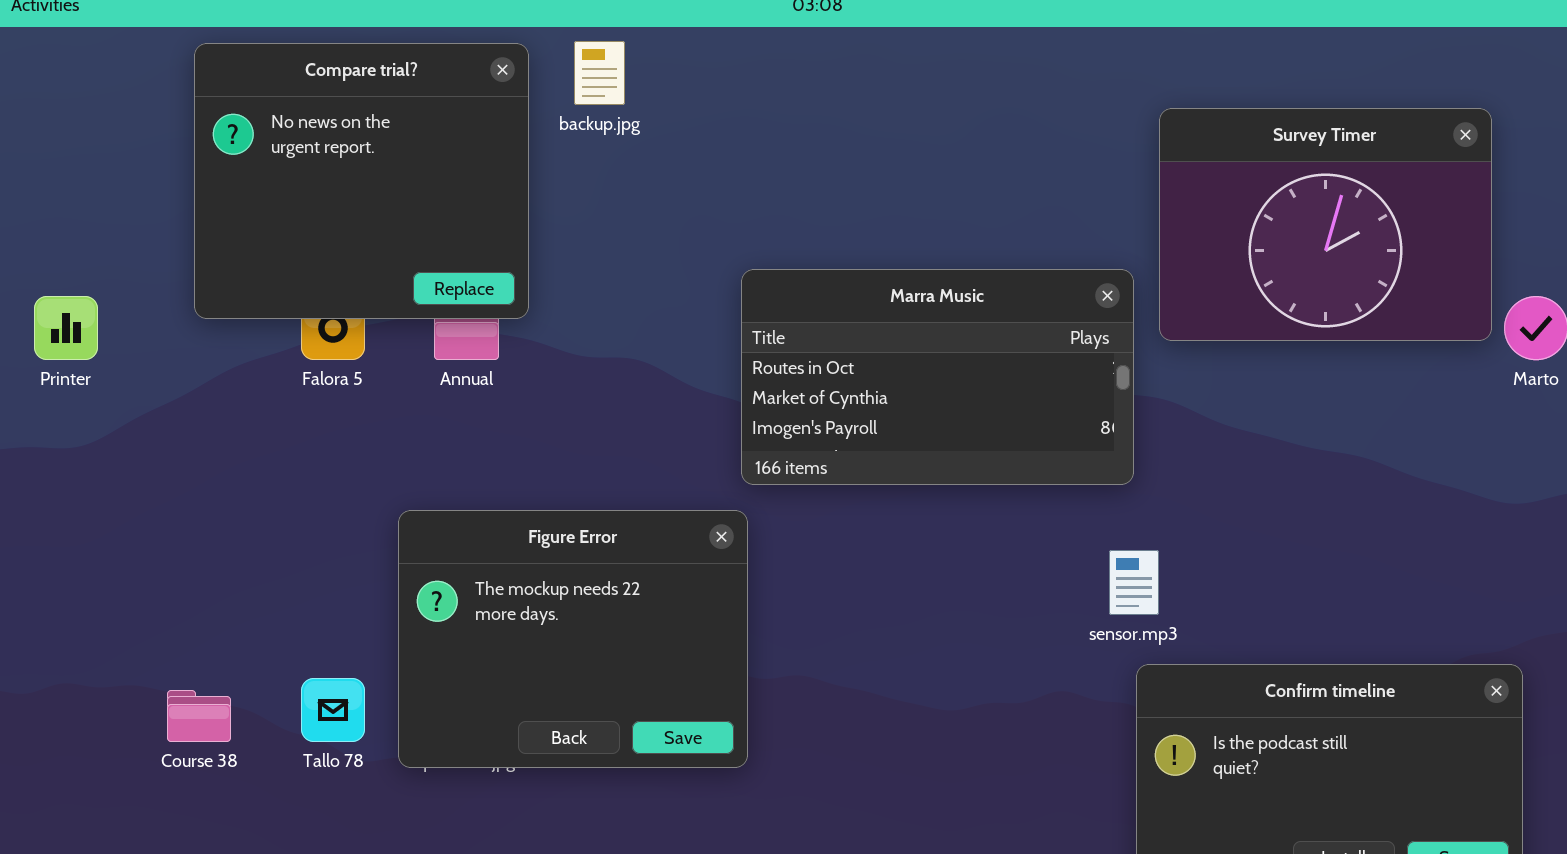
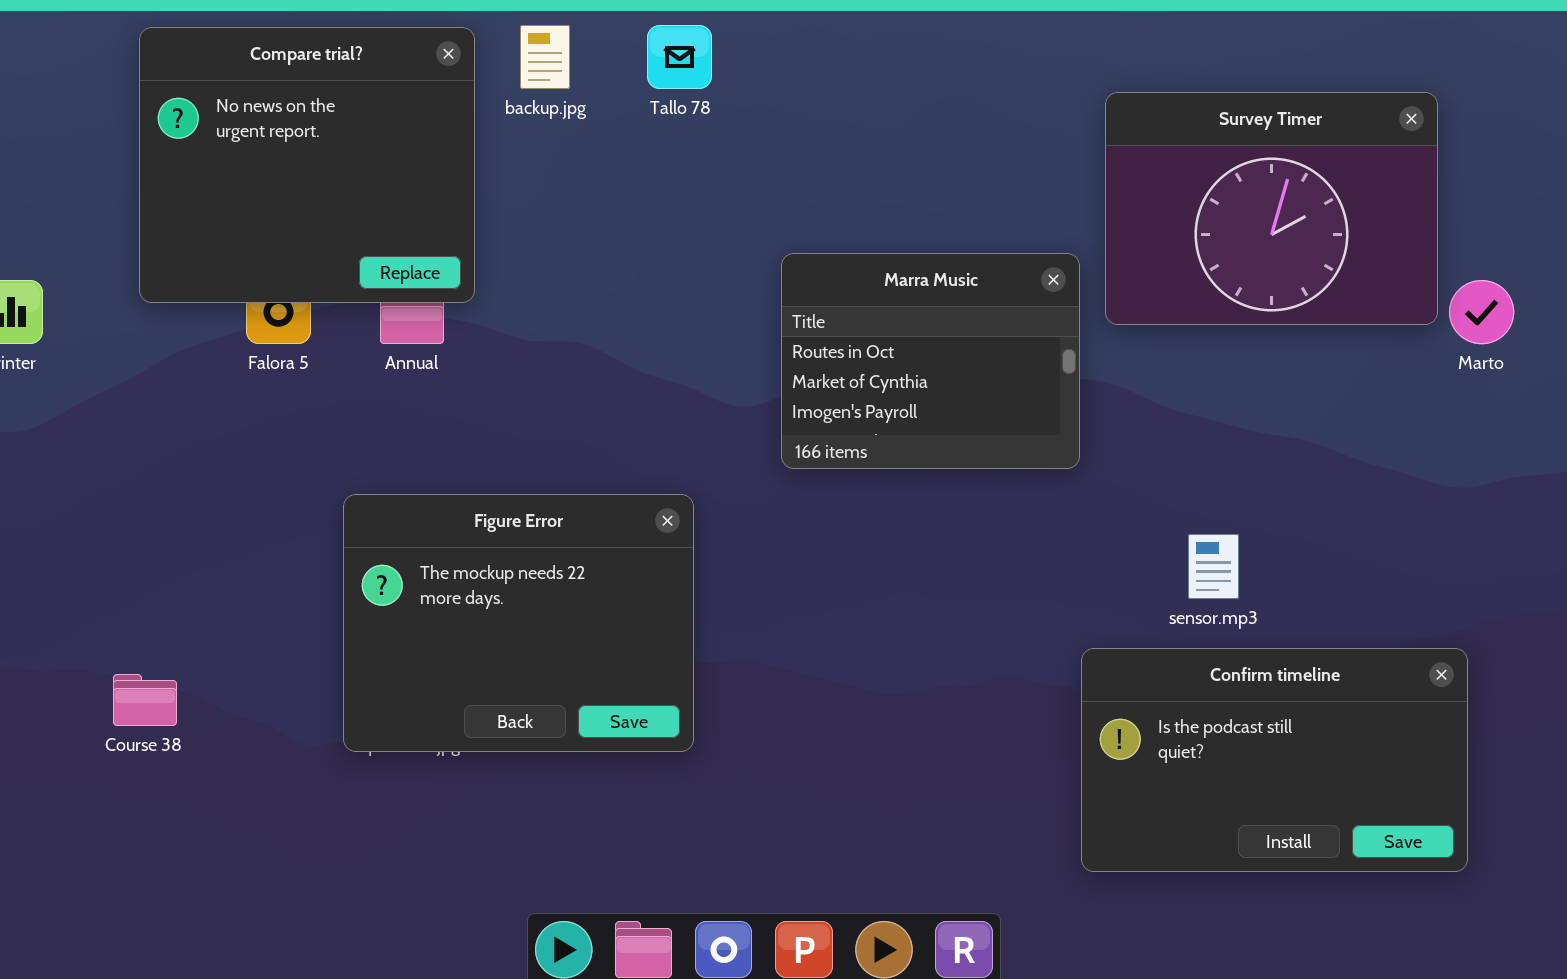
Marra Music: [741,269,1134,485] -> [781,253,1080,469], resized
sensor.mp3: [1109,550,1159,615] -> [1188,534,1239,599], moved
Tallo 78: [301,678,365,742] -> [647,25,712,89], moved

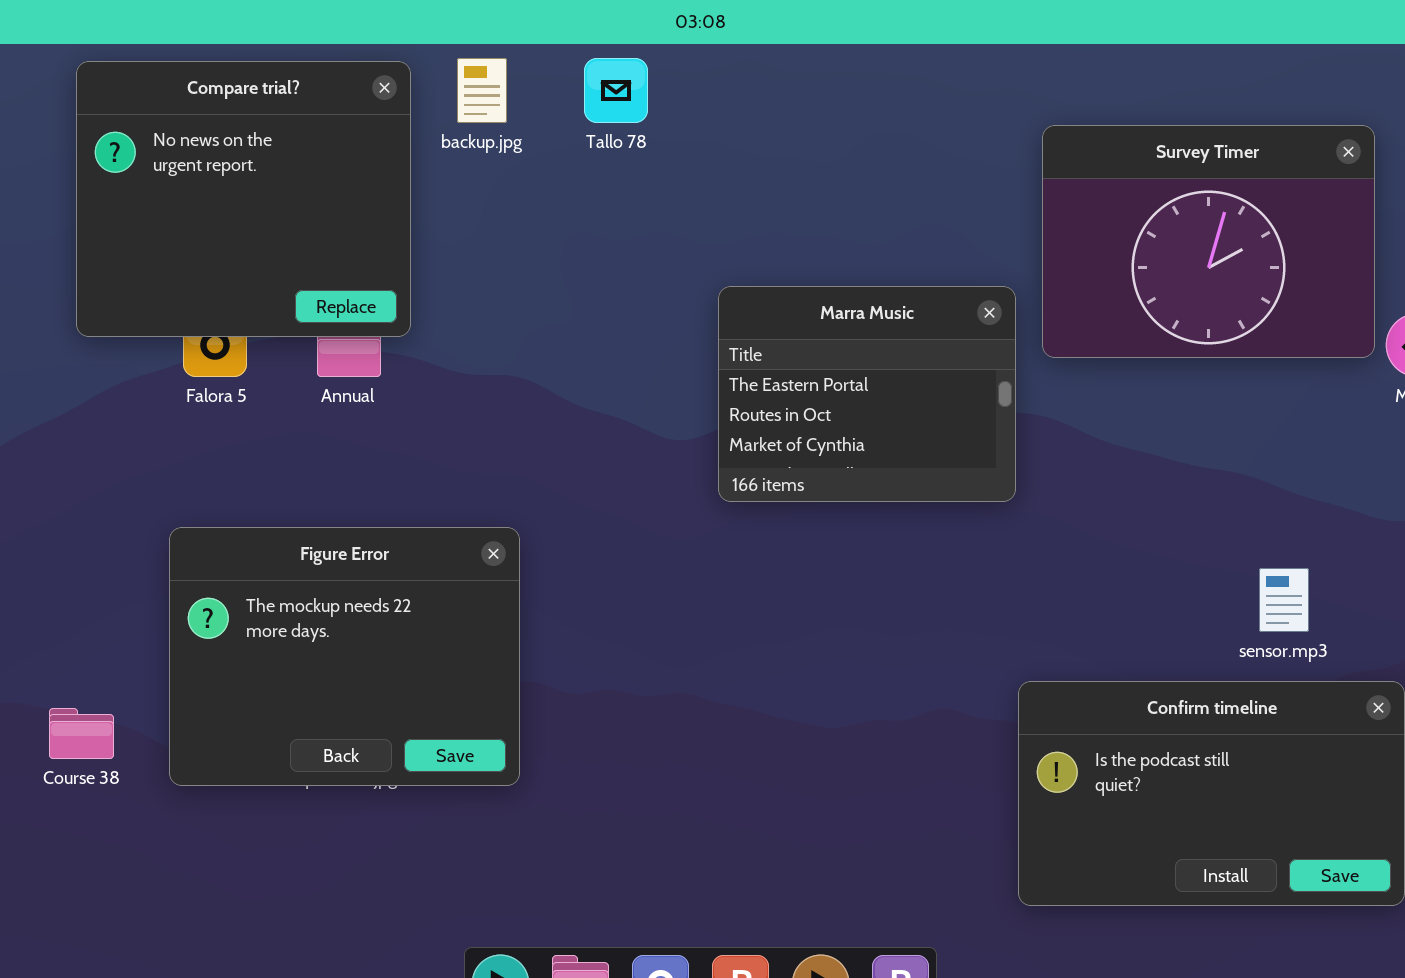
Marra Music: [781,253,1080,469] -> [718,286,1016,502], scrolled up 1 row
Figure Error: [343,494,694,752] -> [169,527,520,786], moved
sensor.mp3: [1188,534,1239,599] -> [1259,568,1309,632], moved

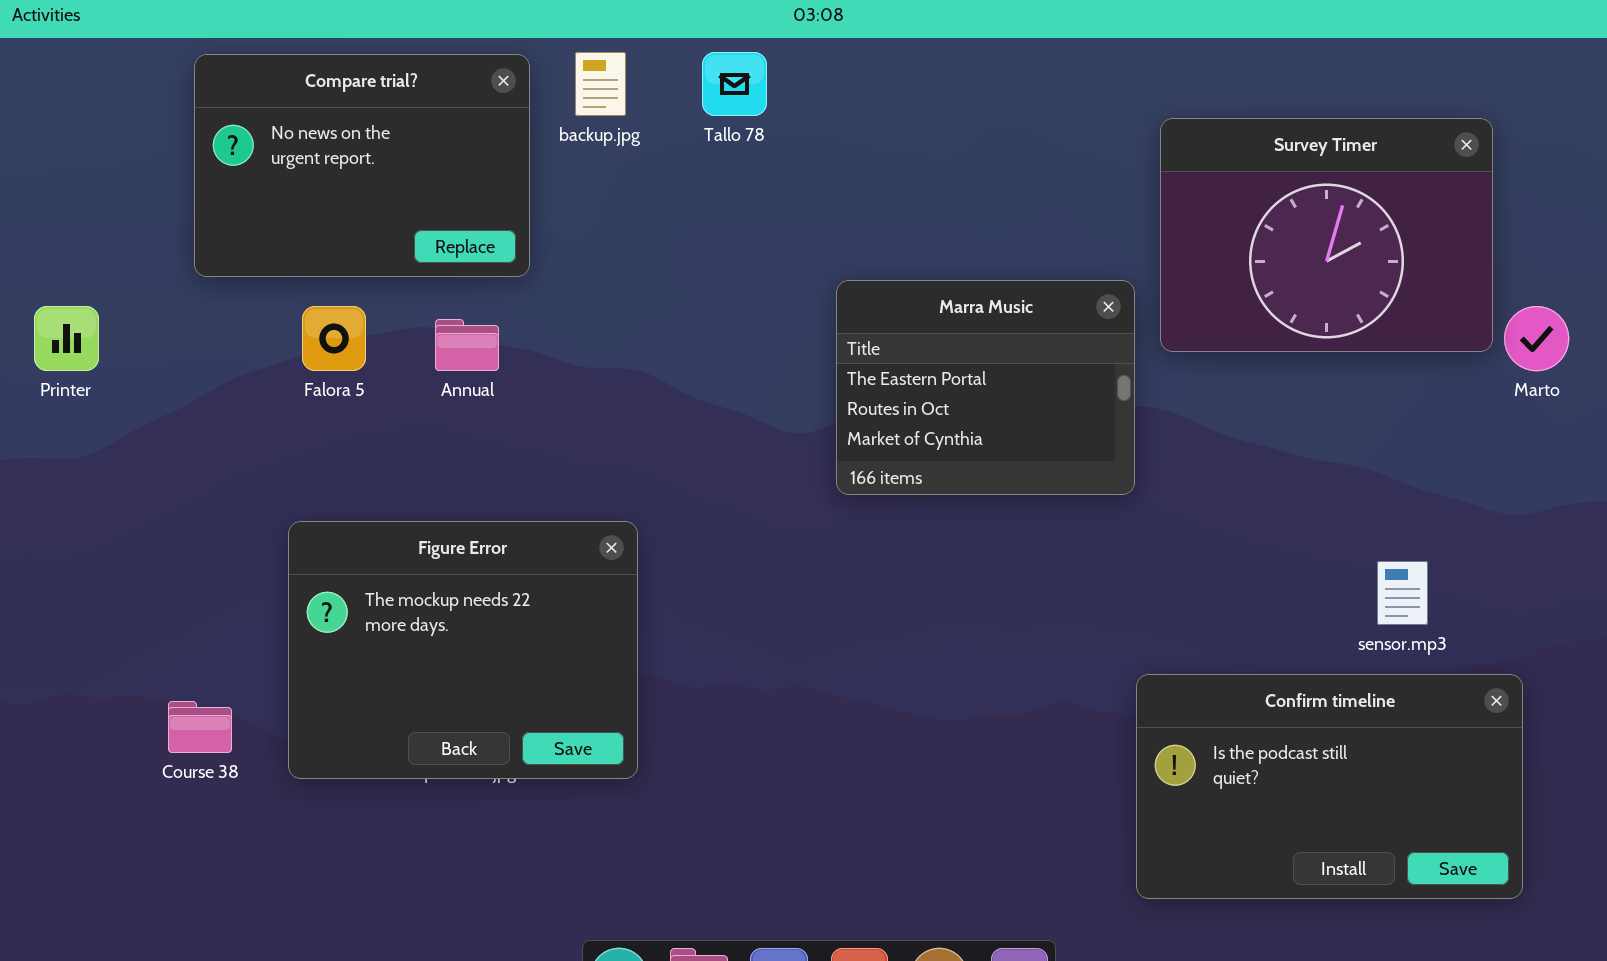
Compare trial?: [76,61,411,337] -> [194,54,530,277], resized

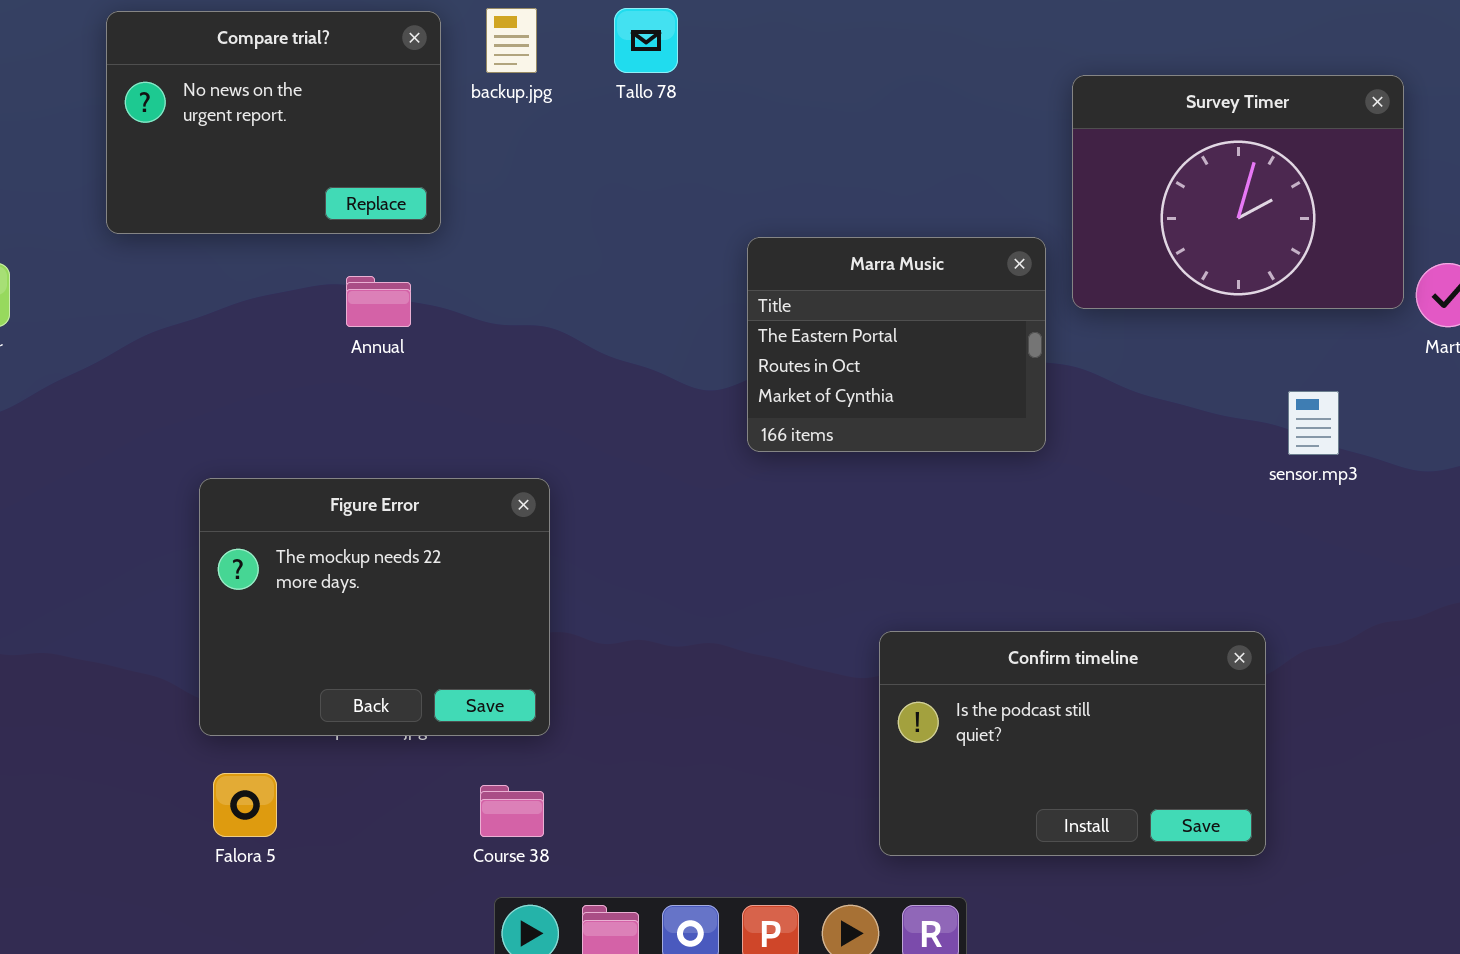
Falora 5: [302,306,366,371] -> [213,773,277,837], moved
sensor.mp3: [1377,561,1428,625] -> [1288,391,1339,455], moved
Confirm timeline: [1136,674,1523,899] -> [879,631,1266,856], moved
Course 38: [168,701,232,753] -> [480,785,544,837], moved

